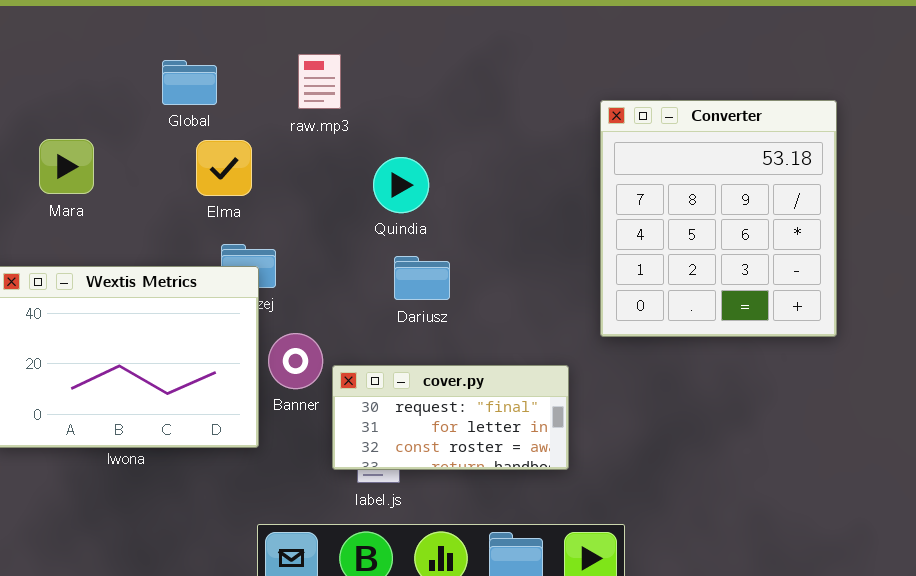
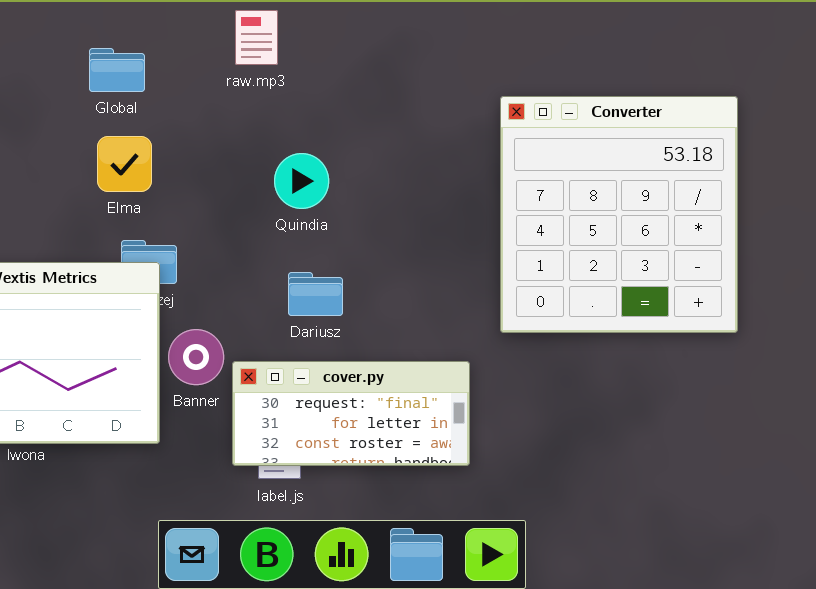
raw.mp3: [298,54,341,109] -> [235,10,278,65], moved
Global: [162,60,217,105] -> [89,48,145,92], moved
Dariusz: [394,256,450,300] -> [288,272,343,316], moved

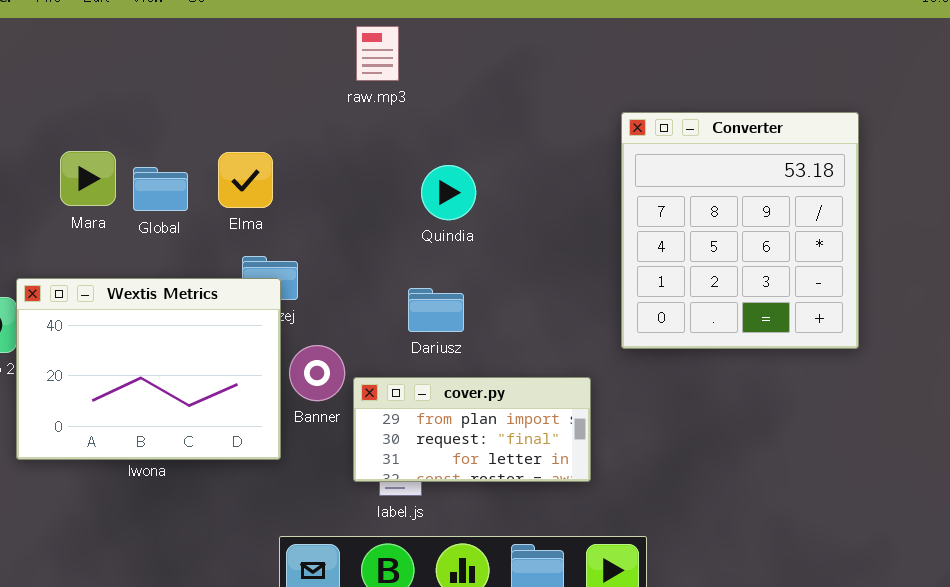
Global: [89,48,145,92] -> [133,167,188,211], moved
Quindia: [274,153,329,209] -> [421,165,476,220], moved
cover.py: [232,361,470,466] -> [353,377,591,482], scrolled up 1 row

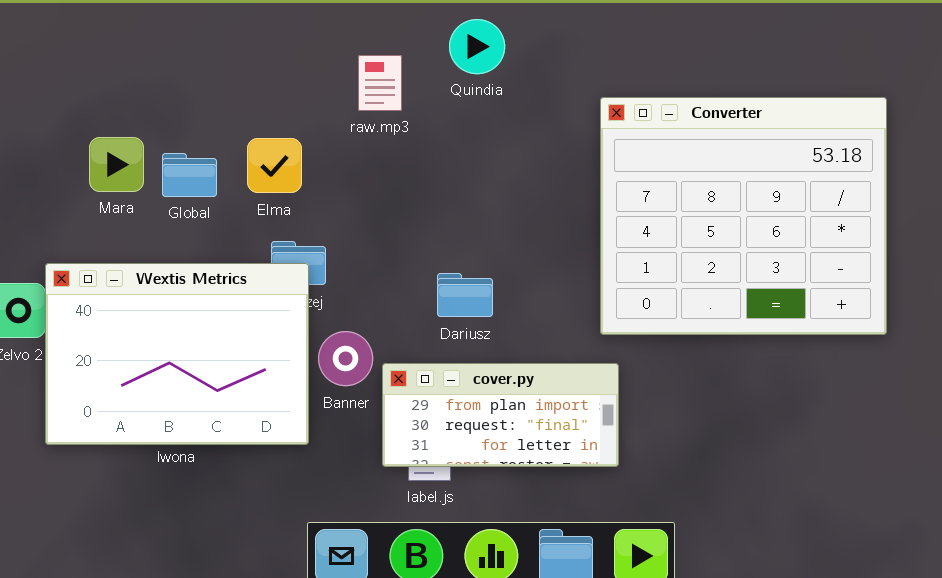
raw.mp3: [356,26,399,81] -> [358,55,402,111], moved
Converter: [621,112,859,349] -> [600,97,887,335], resized
Quindia: [421,165,476,220] -> [449,19,505,74], moved

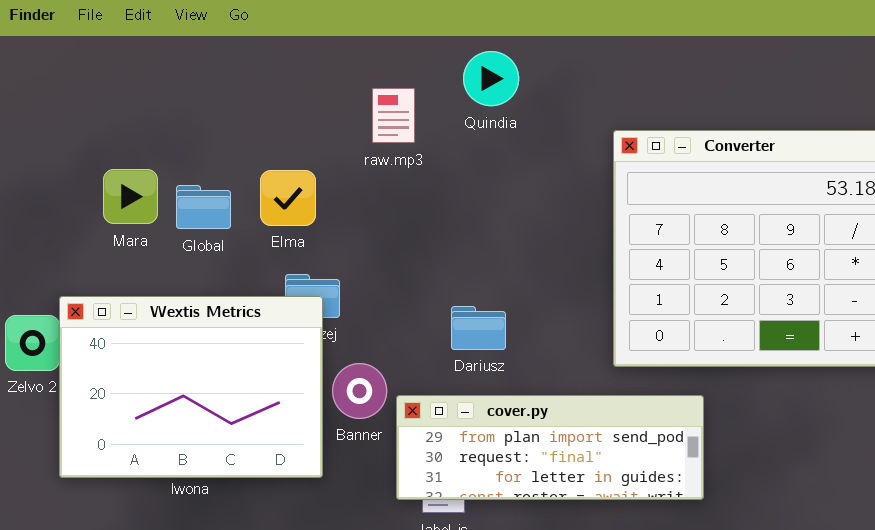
cover.py: [382,363,619,467] -> [396,395,704,500], resized

